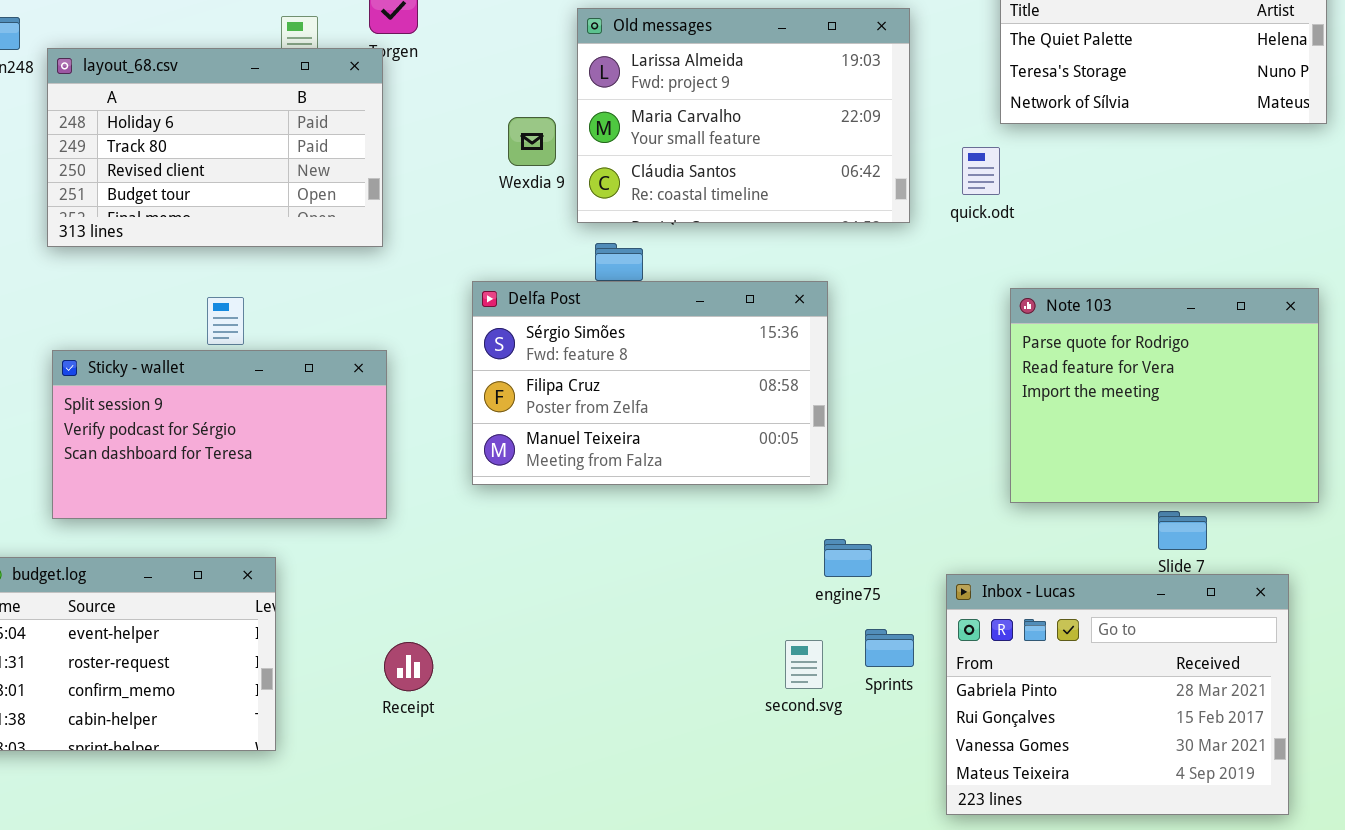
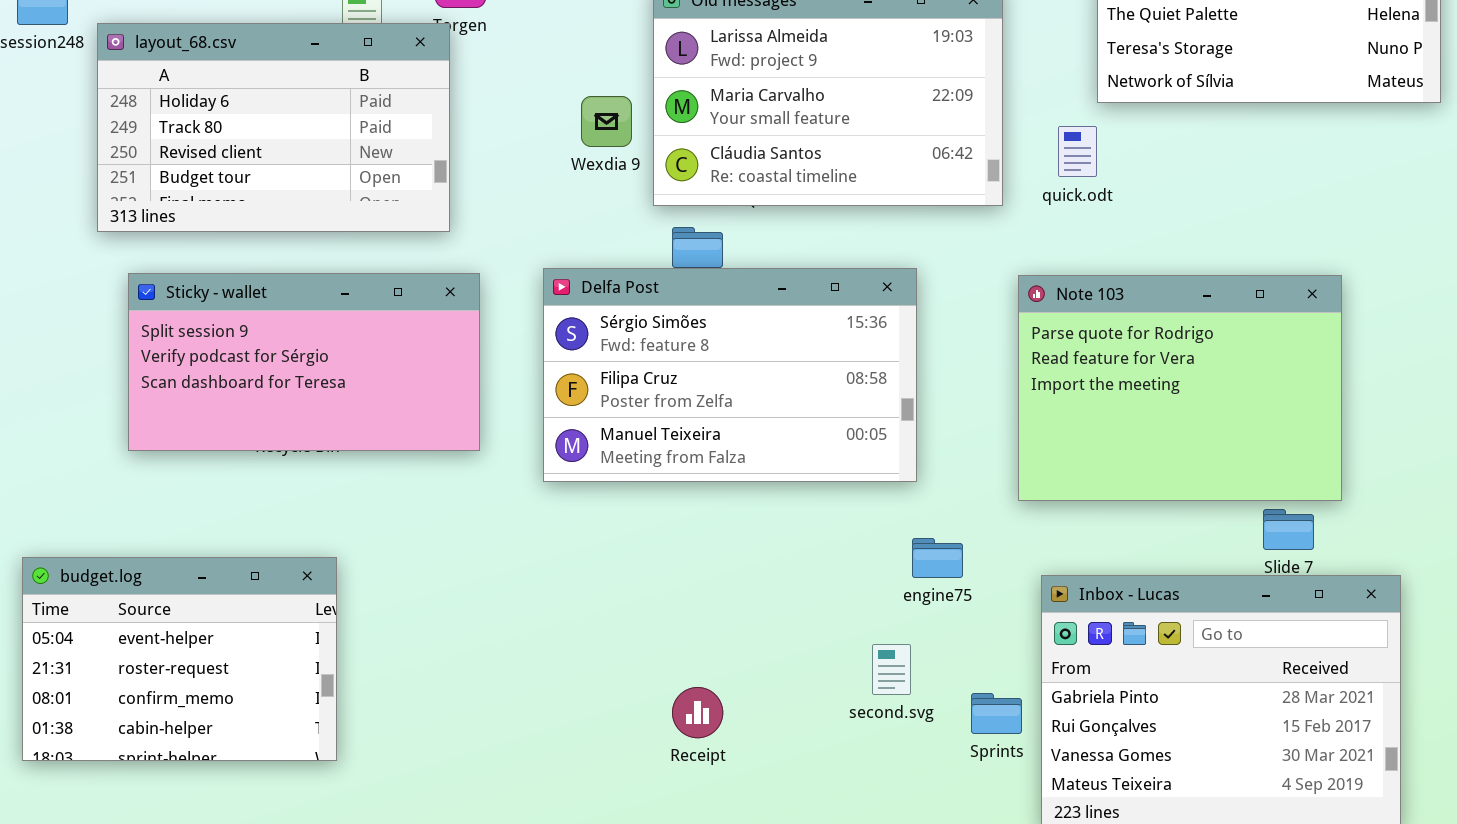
Note 103: [1010,288,1319,503] -> [1018,275,1342,501], moved
Sticky - wallet: [52,350,387,519] -> [128,273,480,451], moved
Sprints: [865,629,914,667] -> [971,693,1022,734], moved
Receipt: [384,642,433,691] -> [672,687,723,738], moved

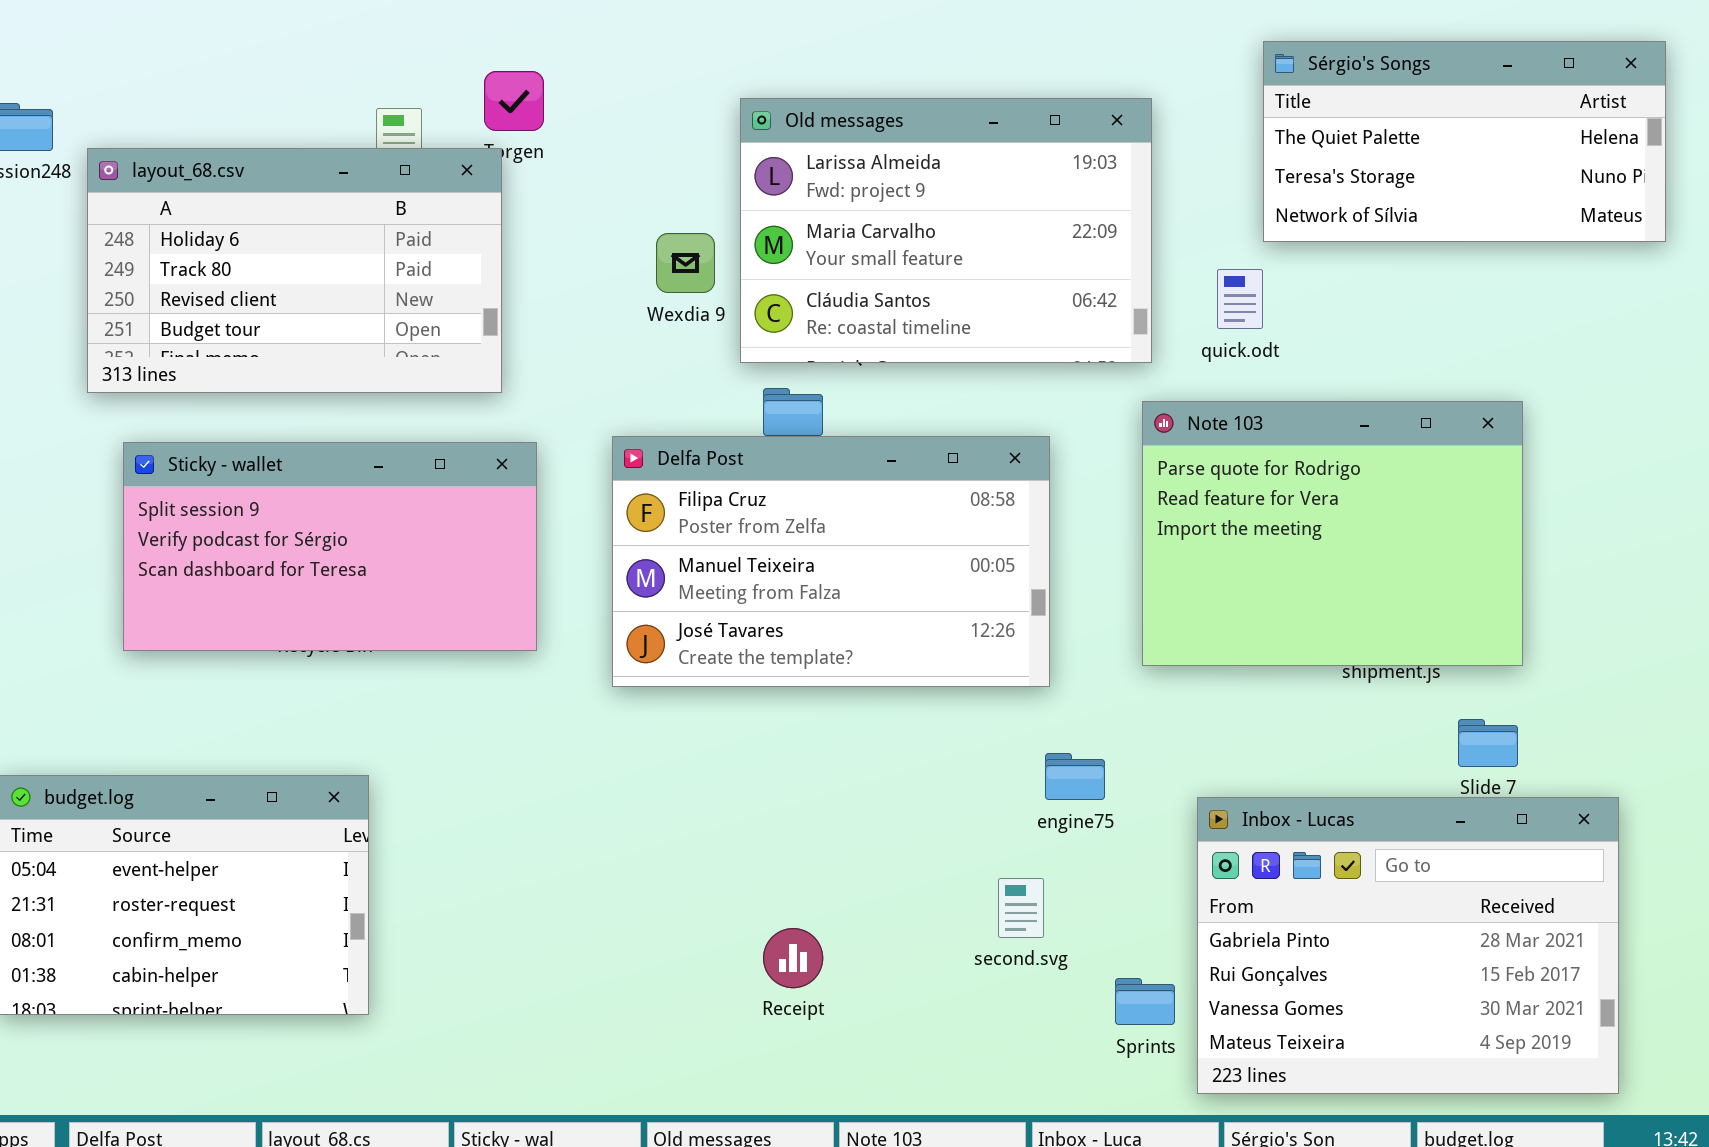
Delfa Post: [543,268,917,482] -> [612,436,1050,687], scrolled down 1 row
Note 103: [1018,275,1342,501] -> [1142,401,1523,666], moved
Sprints: [971,693,1022,734] -> [1115,978,1175,1025], moved

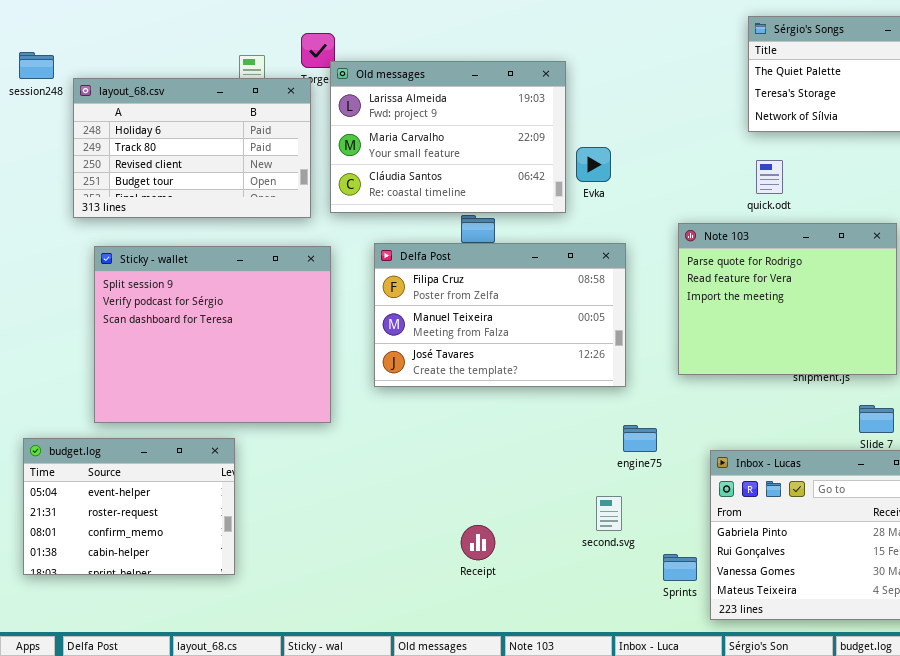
Old messages: [740,98,1152,363] -> [330,61,566,213], moved
quick.odt: [1217,269,1263,329] -> [756,160,783,194], moved
Sticky - wallet: [123,442,537,651] -> [94,246,331,423], resized

